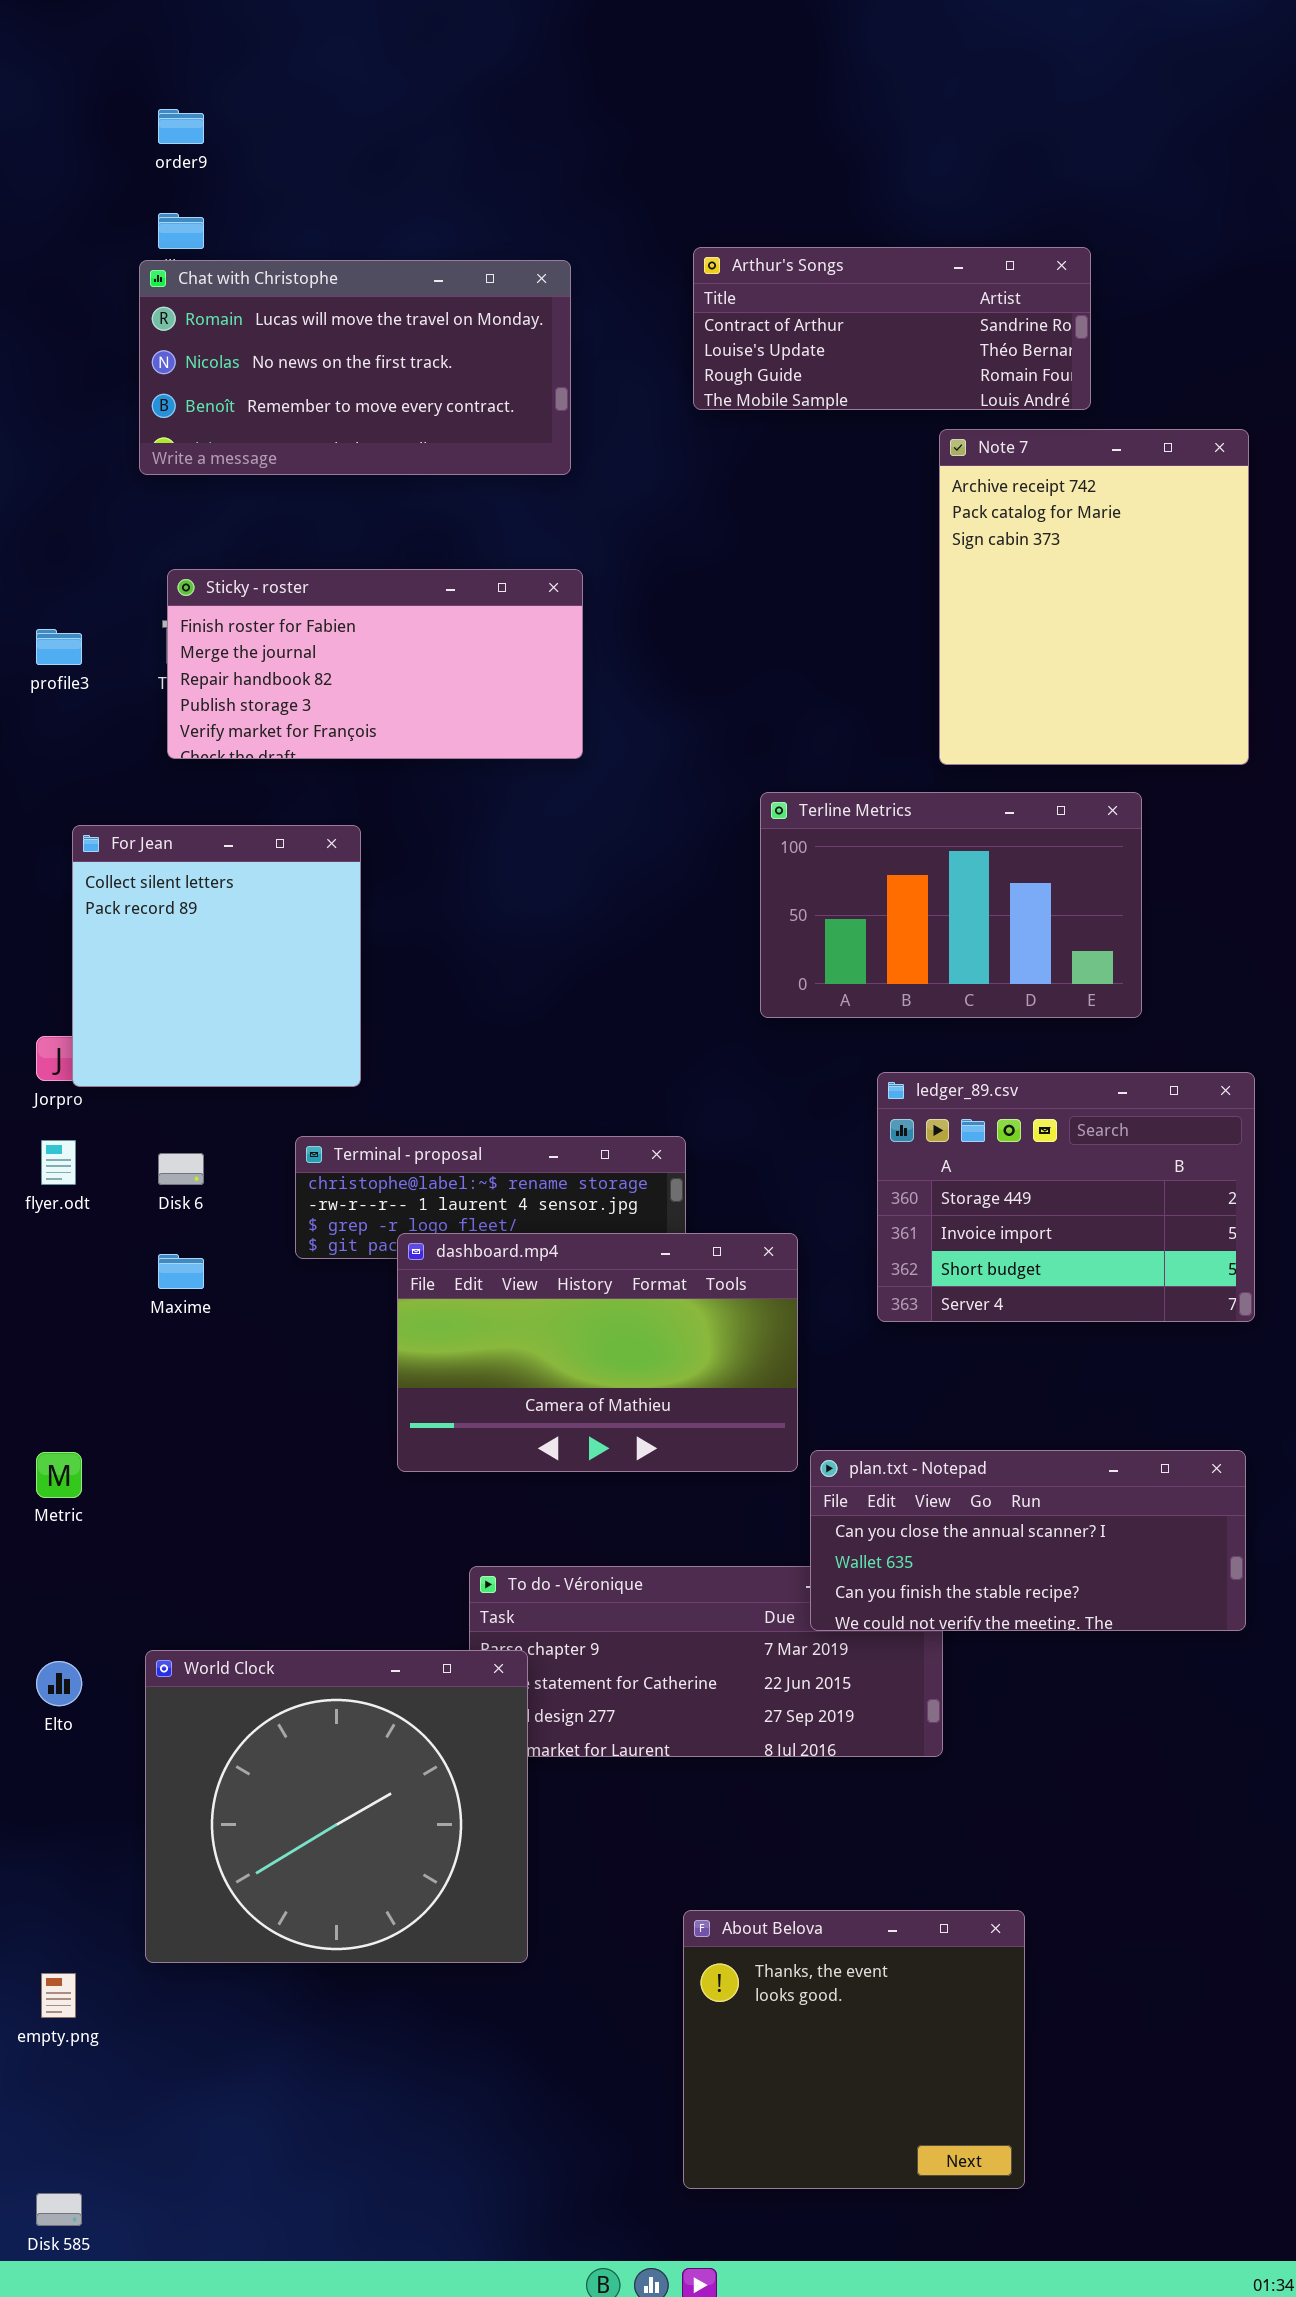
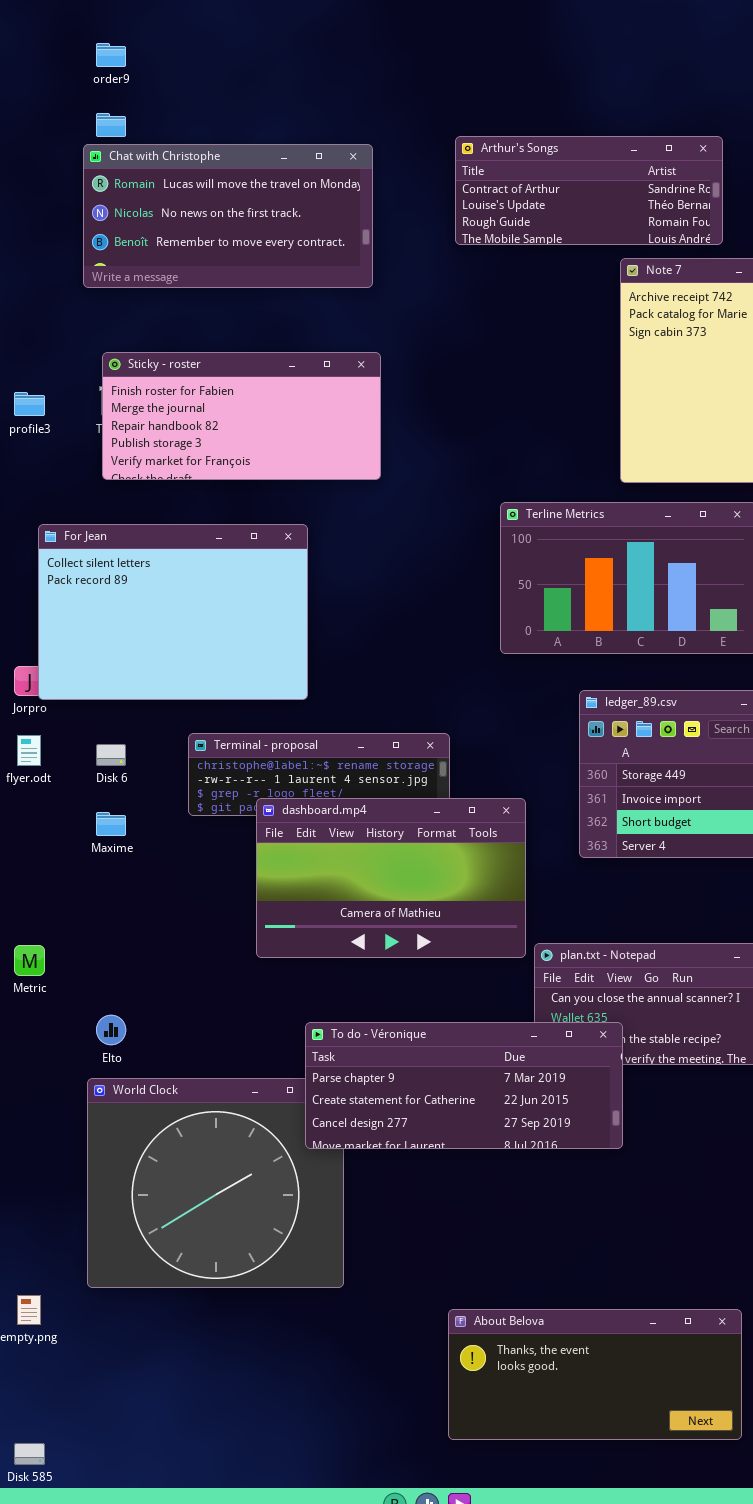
For Jean: [72,825,361,1087] -> [38,524,308,700], resized
To do - Véronique: [469,1566,943,1757] -> [305,1022,623,1149], raised
Elto: [36,1661,82,1706] -> [96,1015,126,1045], moved
About Belova: [683,1910,1025,2189] -> [448,1309,742,1440], resized

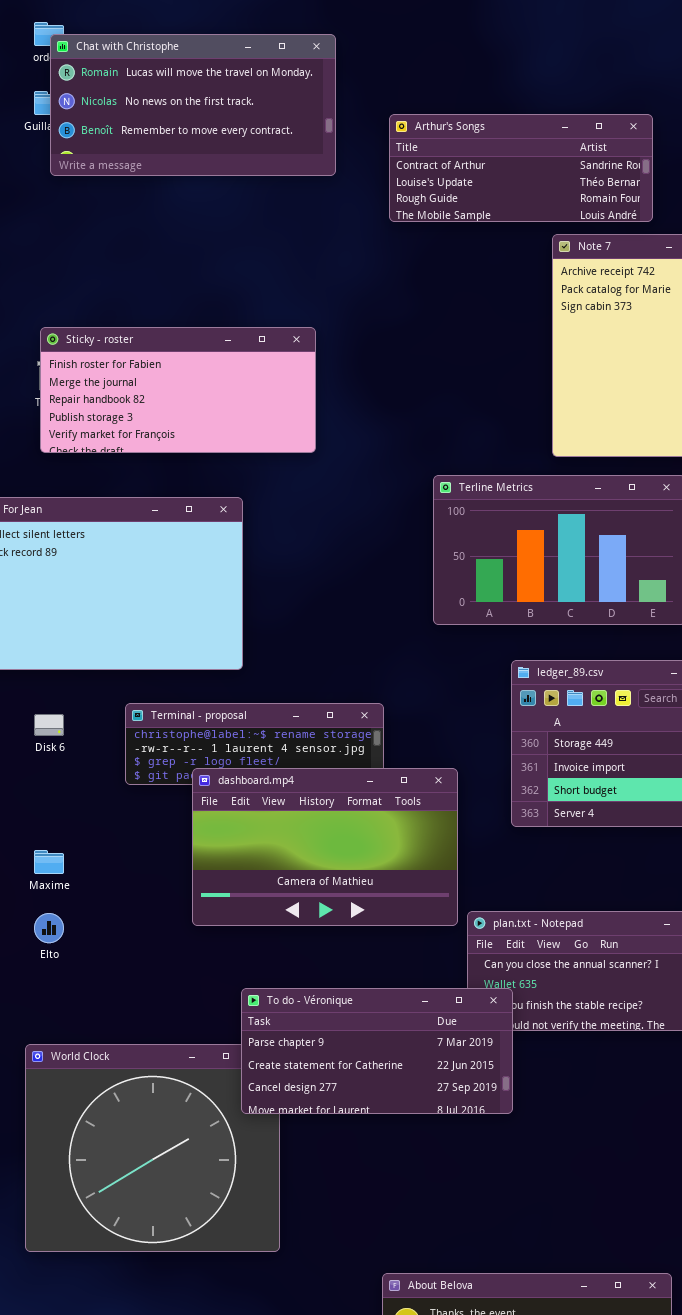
Chat with Christophe: [83,144,373,288] -> [50,34,336,176], moved
Maxime: [96,812,126,836] -> [34,850,64,874], moved
Elto: [96,1015,126,1045] -> [34,913,64,943], moved
To do - Véronique: [305,1022,623,1149] -> [241,988,513,1114], resized

